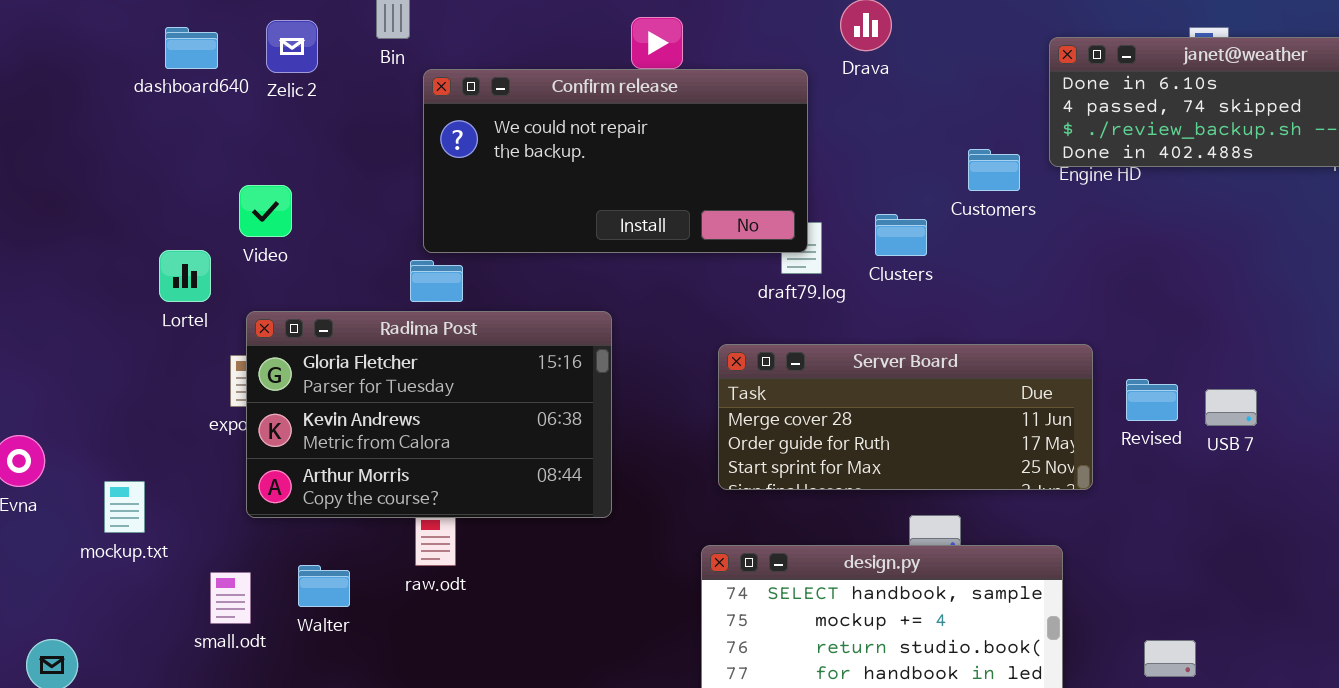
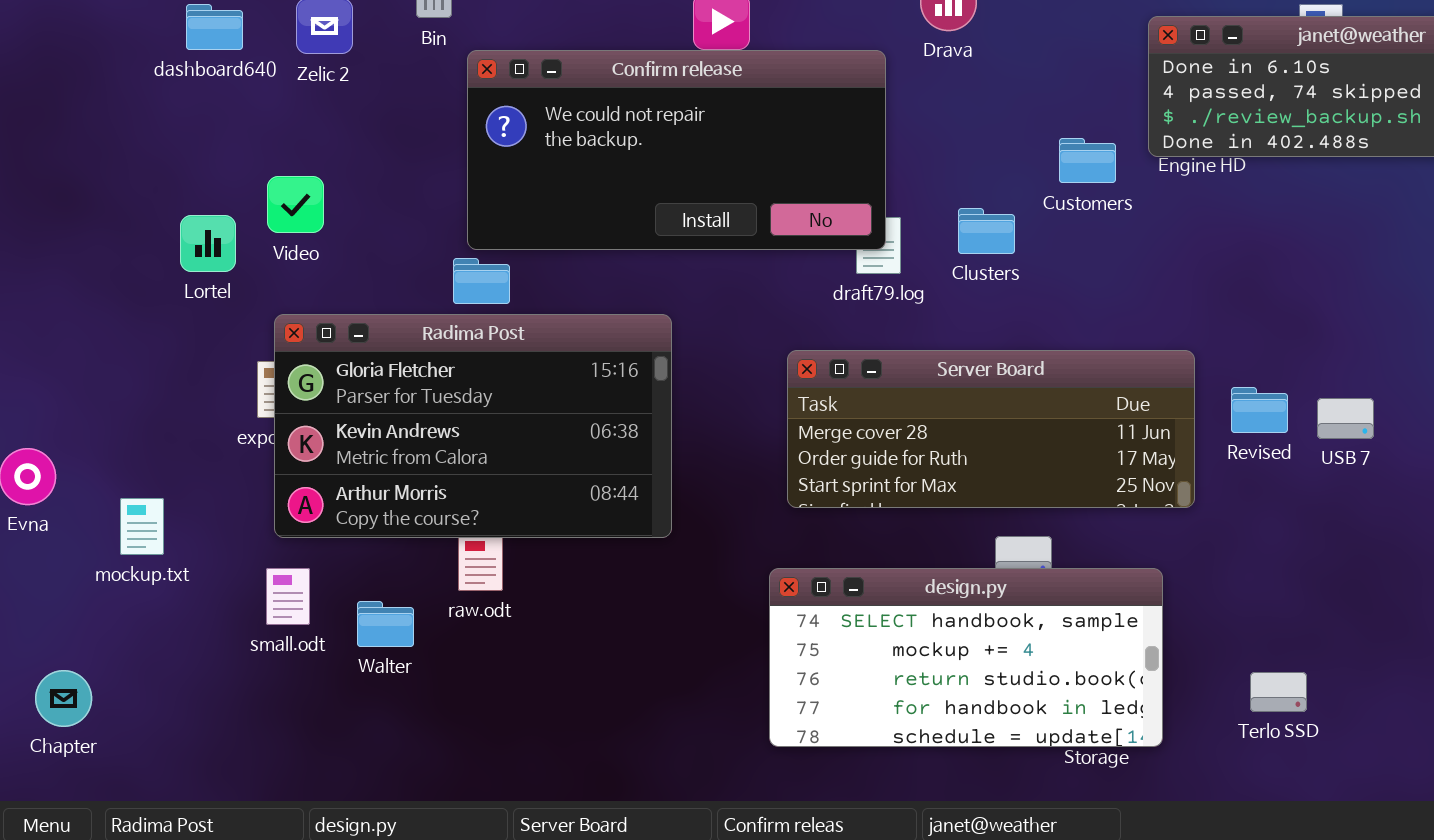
Lortel: [159,250,211,302] -> [180,215,236,272], moved
Walter: [298,565,350,607] -> [357,601,414,647], moved
small.odt: [210,572,251,624] -> [266,568,310,625], moved

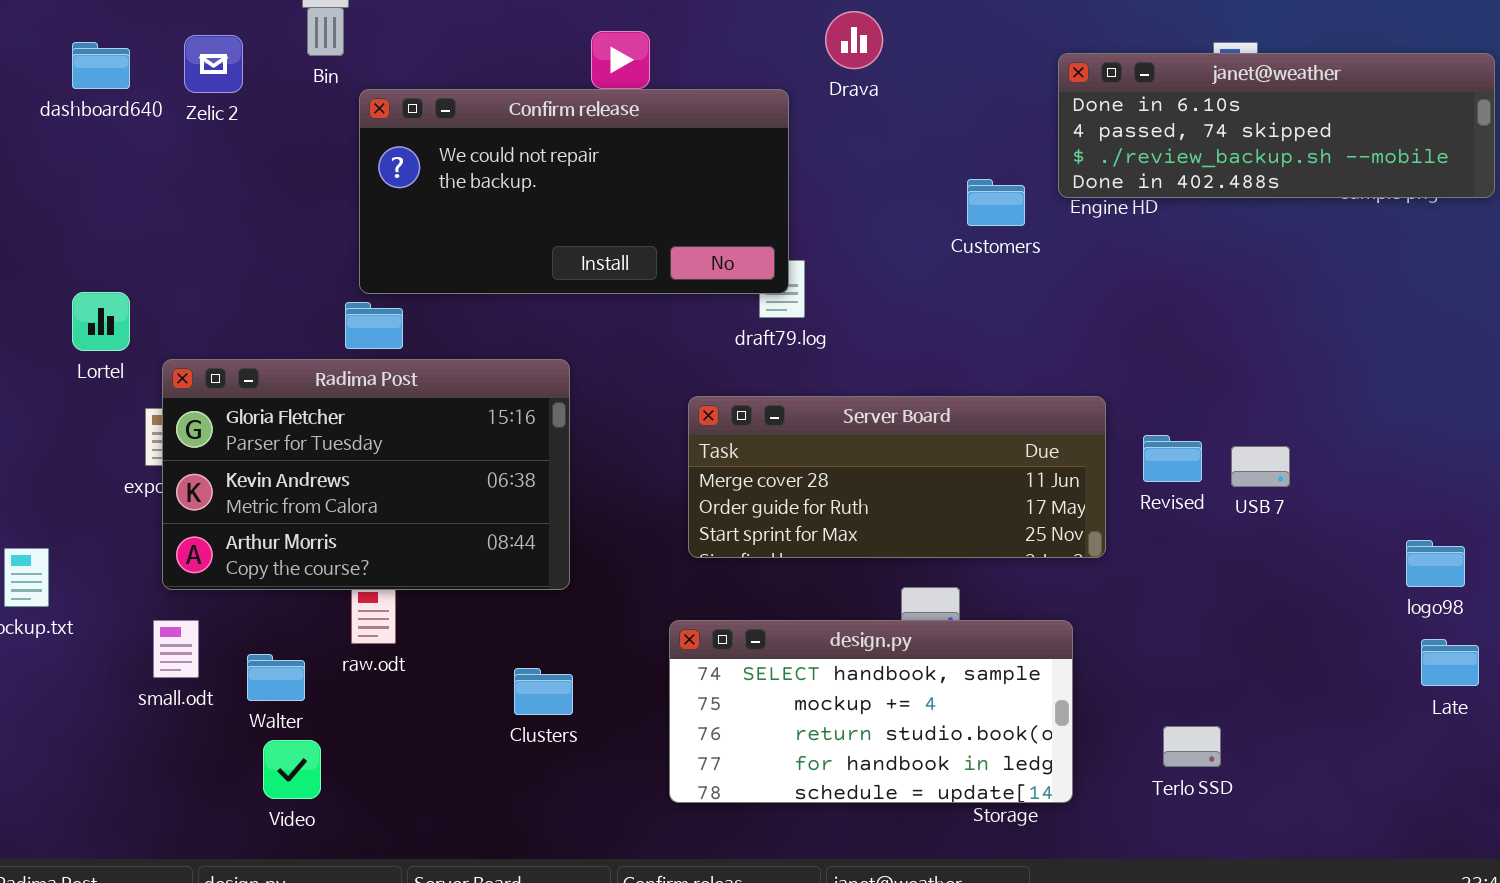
Video: [267,176,324,233] -> [263,740,321,799], moved
Clusters: [958,208,1015,254] -> [514,668,573,715], moved
Lortel: [180,215,236,272] -> [72,292,130,351], moved

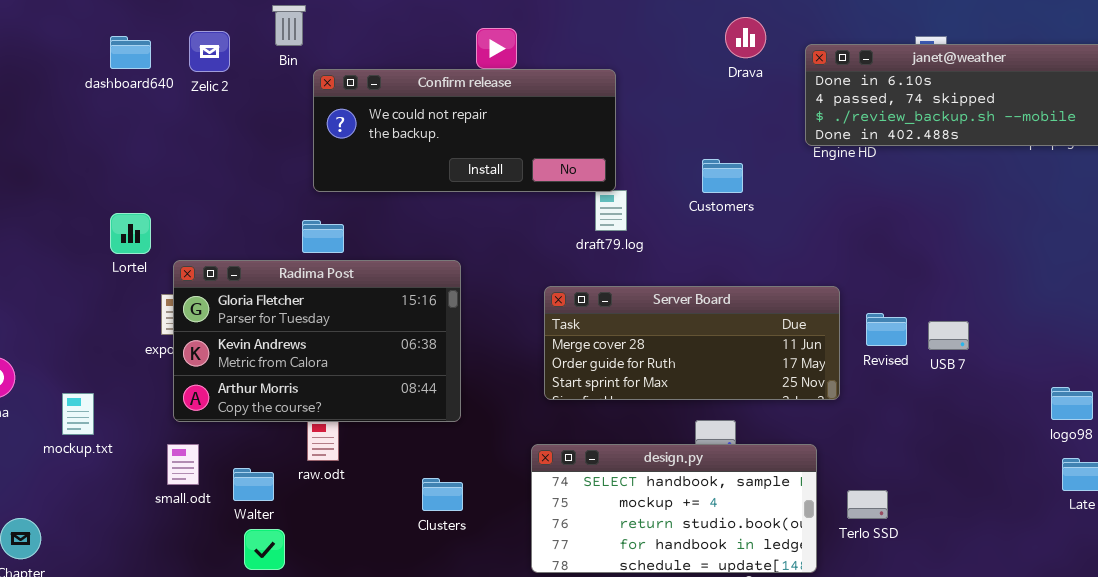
Drava: [825,11,883,69] -> [725,17,766,58], moved
Confirm release: [359,89,789,294] -> [313,69,616,192], resized
Customers: [967,179,1025,226] -> [702,159,743,193], moved
Terlo SSD: [1163,726,1221,767] -> [847,490,888,519], moved

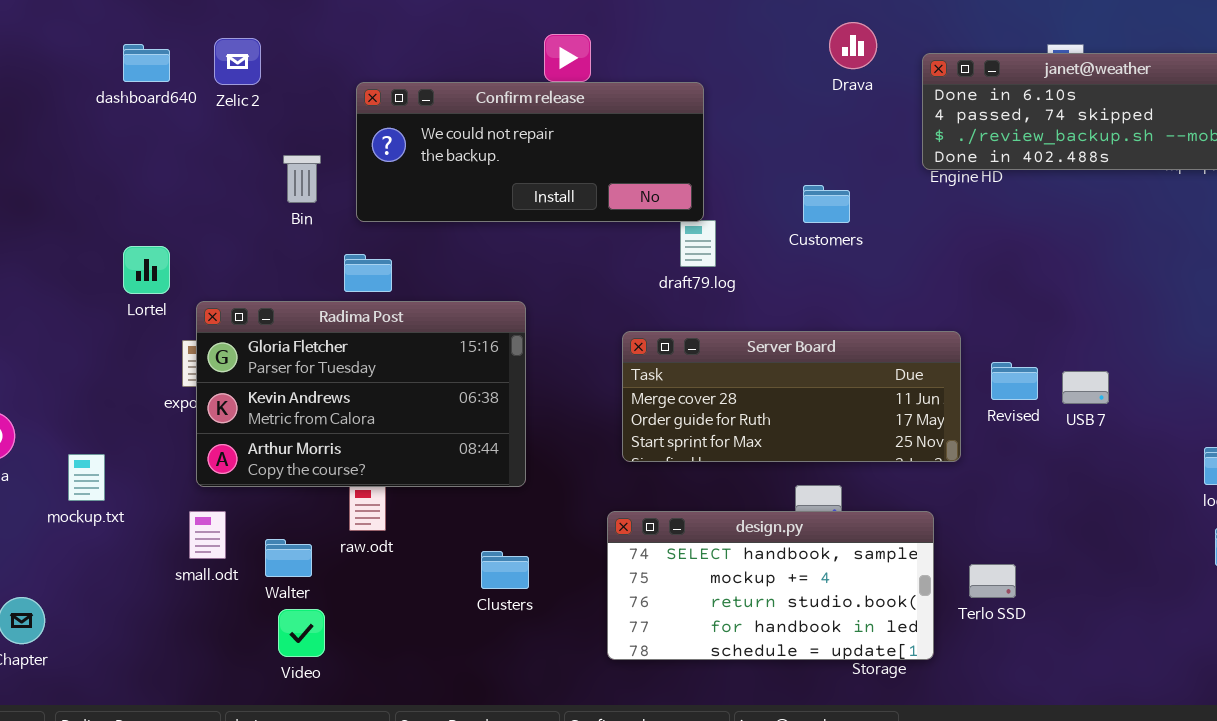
Bin: [272,5,306,46] -> [283,155,321,203], moved

